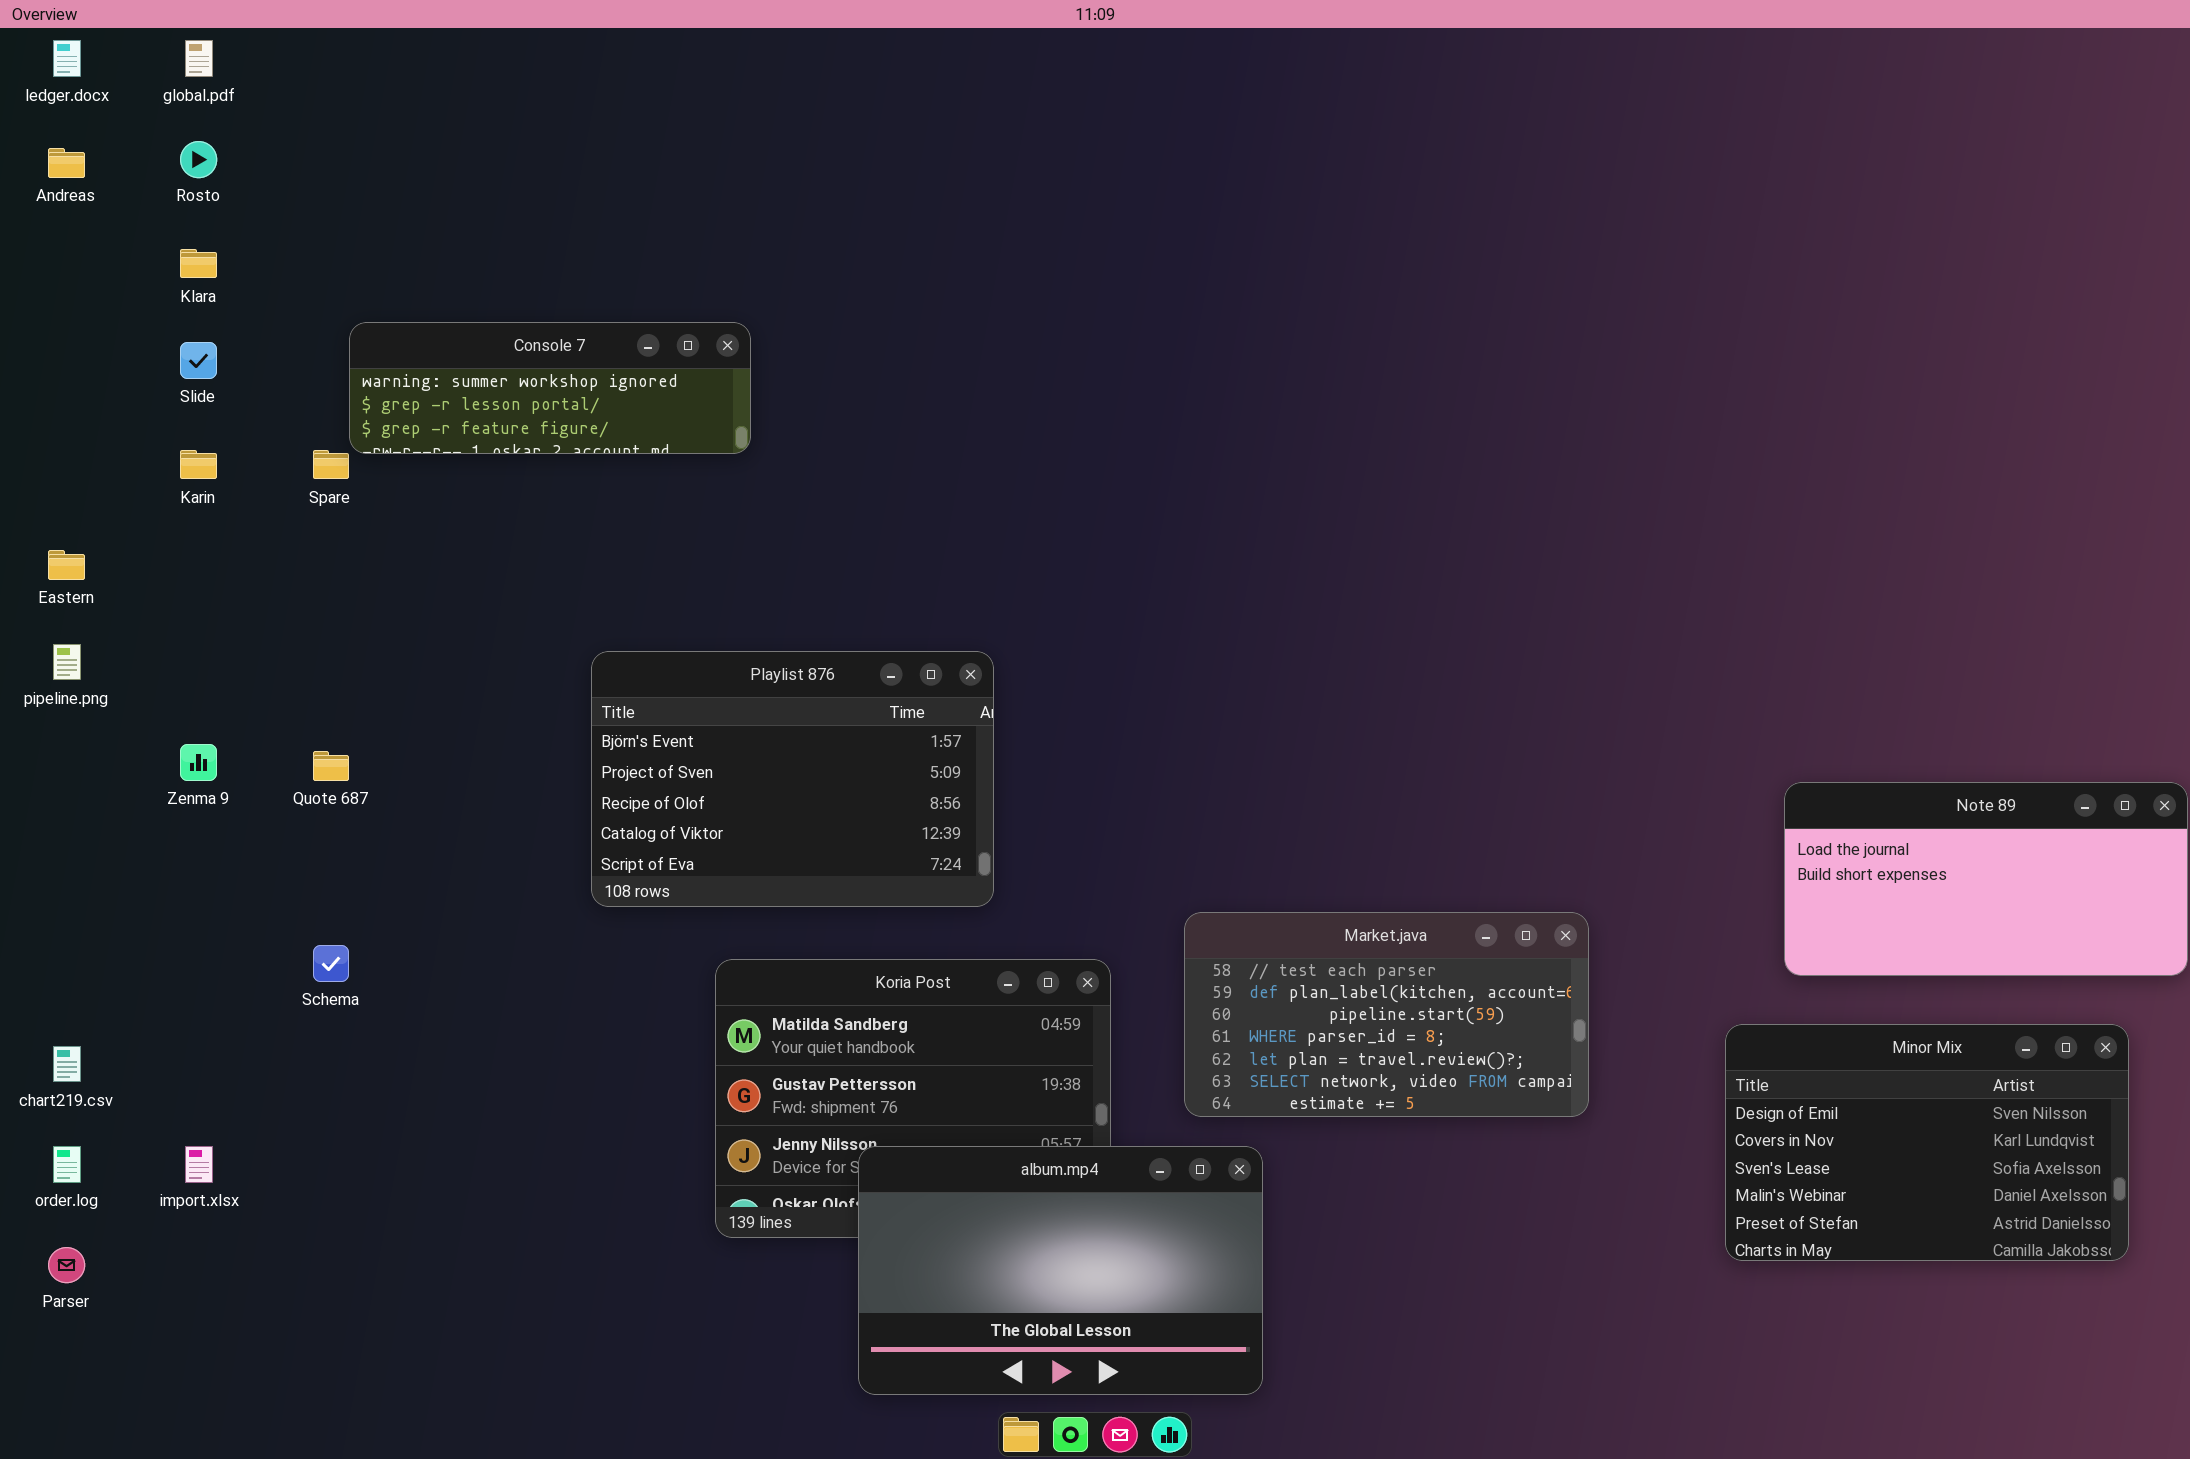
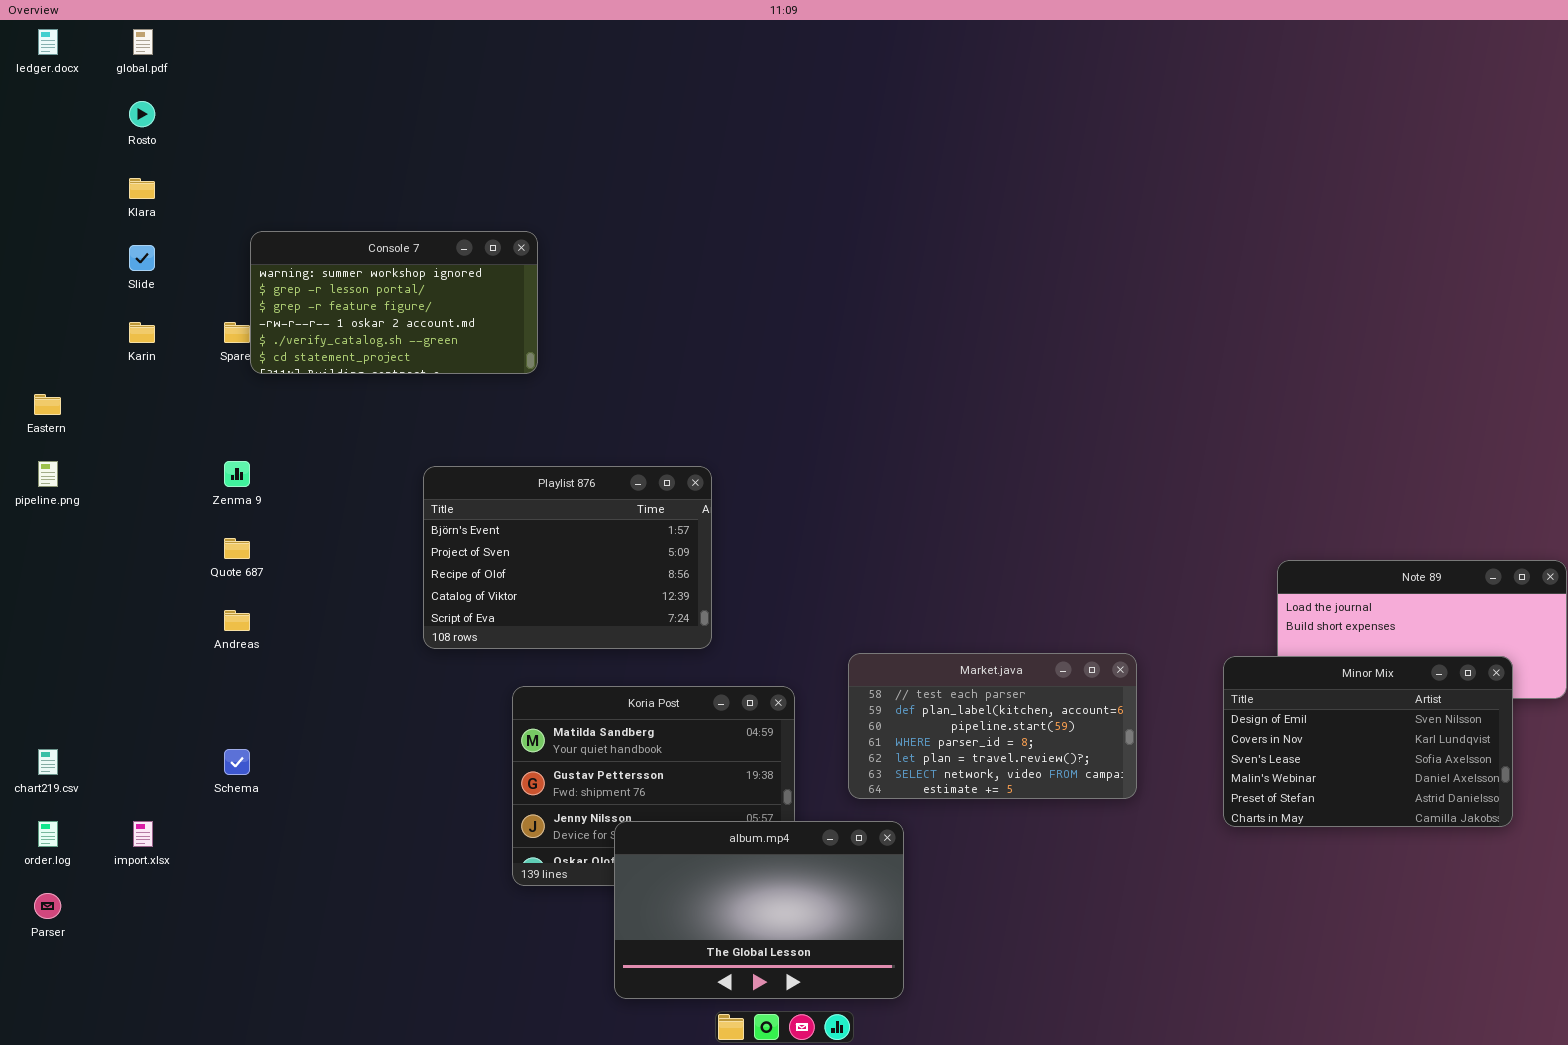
Andreas: [48,148,85,178] -> [224,610,250,631], moved
Console 7: [349,322,751,454] -> [250,231,538,374], resized
Zenma 9: [180,744,217,781] -> [224,461,250,487], moved
Schema: [313,945,349,982] -> [224,749,250,775], moved
Minor Mix: [1725,1024,2129,1261] -> [1223,656,1513,827], moved

